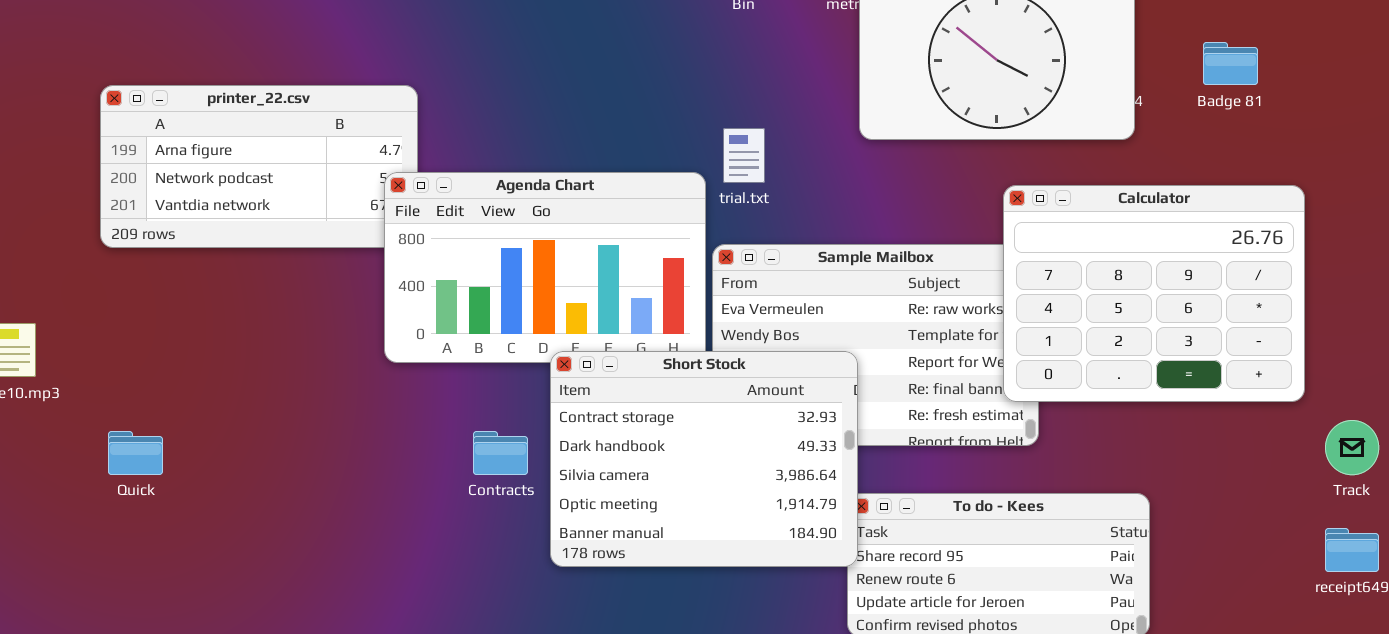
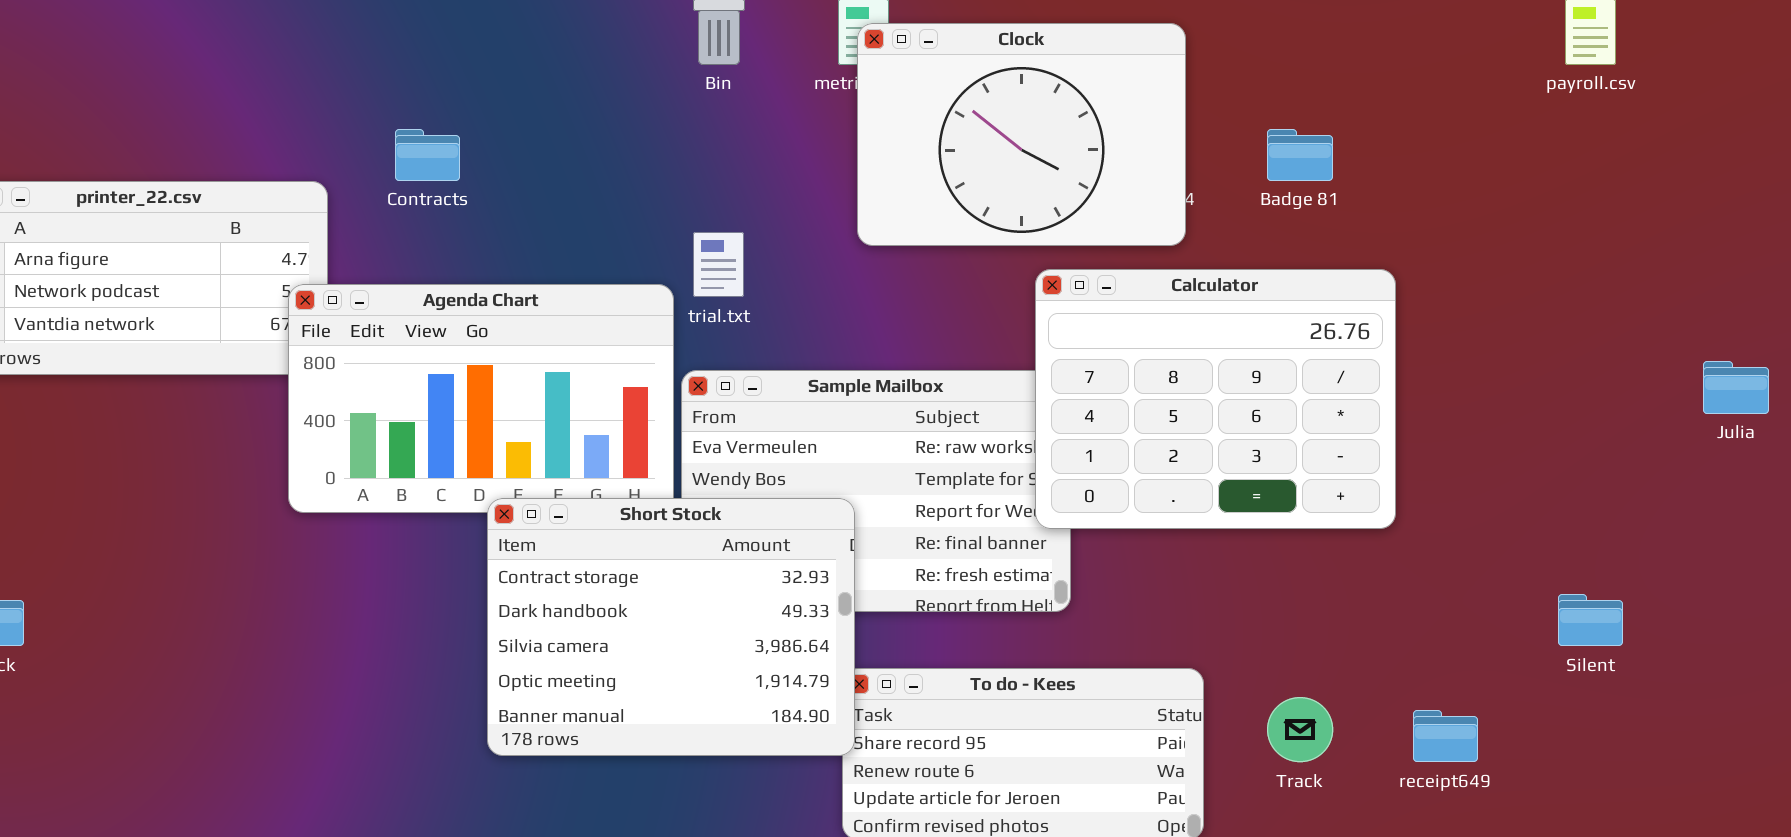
Calculator: [1003,185,1305,402] -> [1035,269,1396,529], moved
Track: [1325,420,1379,475] -> [1267,697,1333,762], moved
Contracts: [473,431,528,475] -> [395,129,460,181], moved

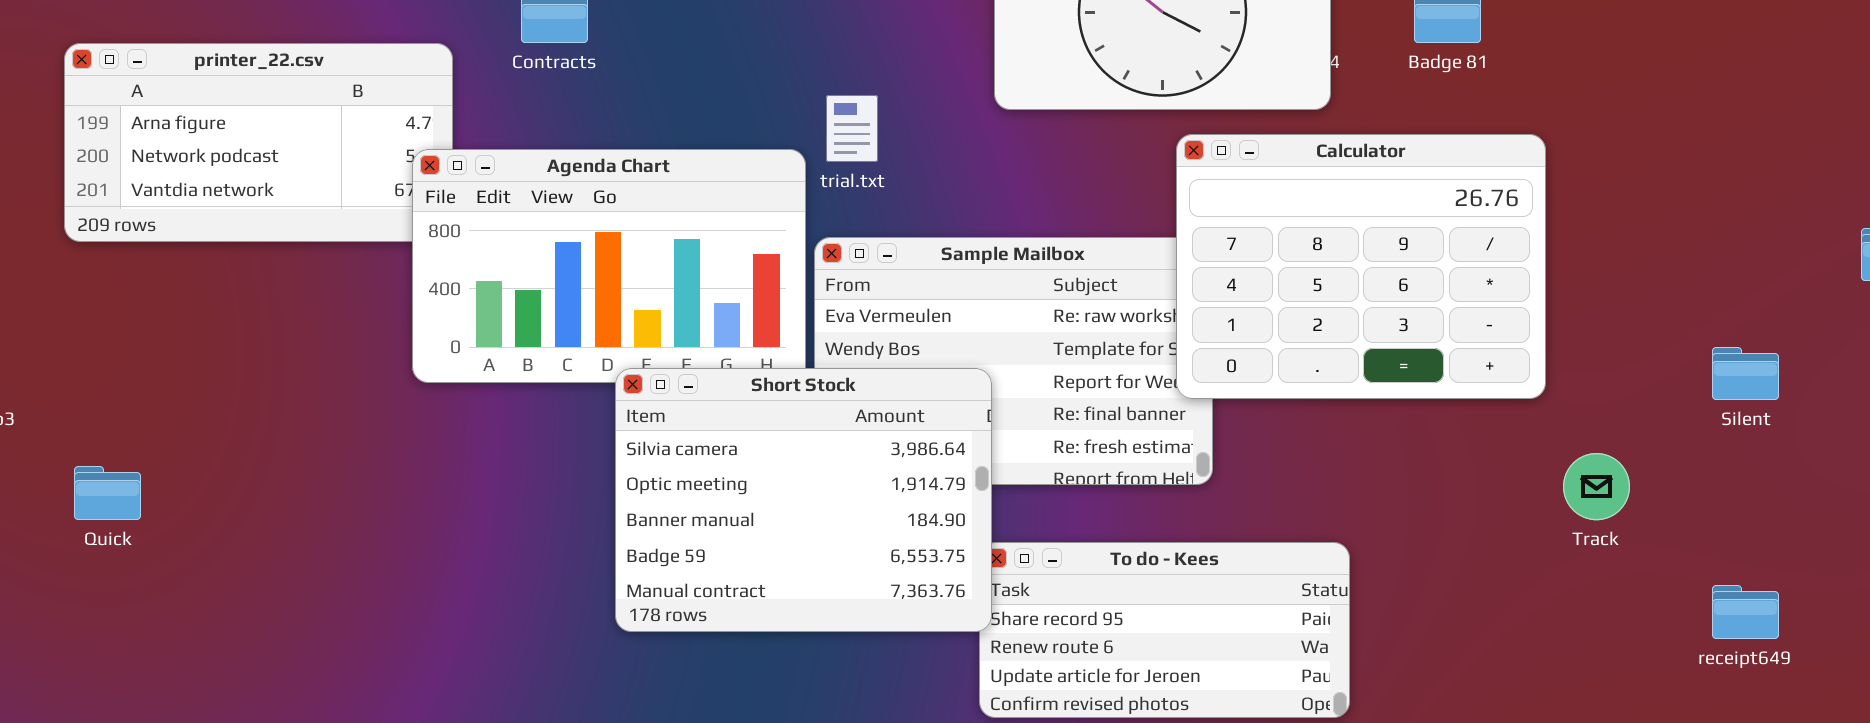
Short Stock: [487,498,855,756] -> [615,368,992,632], scrolled down 2 rows
Silent: [1558,594,1623,646] -> [1712,347,1779,400], moved
Track: [1267,697,1333,762] -> [1563,453,1630,520], moved
receipt649: [1413,710,1478,762] -> [1712,585,1779,639], moved

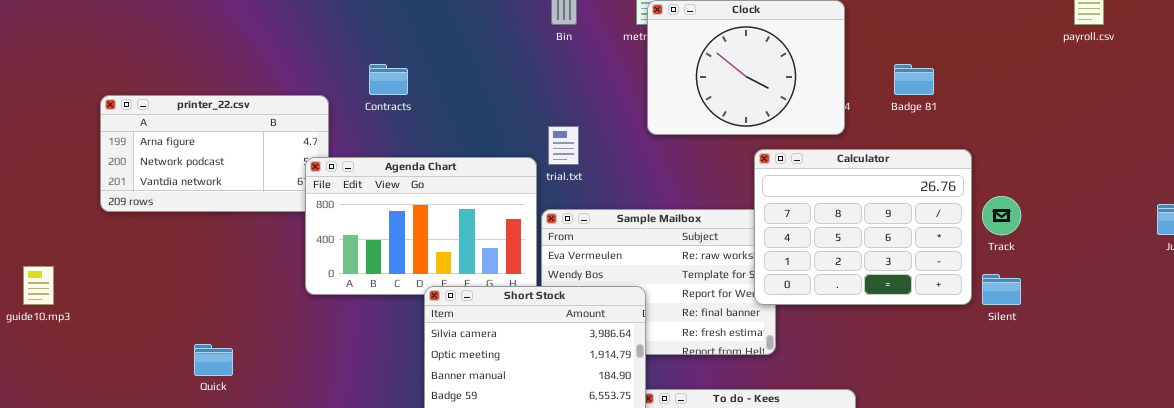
Silent: [1712,347,1779,400] -> [982,274,1021,305], moved
Track: [1563,453,1630,520] -> [982,196,1021,235], moved
Quick: [74,466,141,520] -> [194,344,233,376], moved

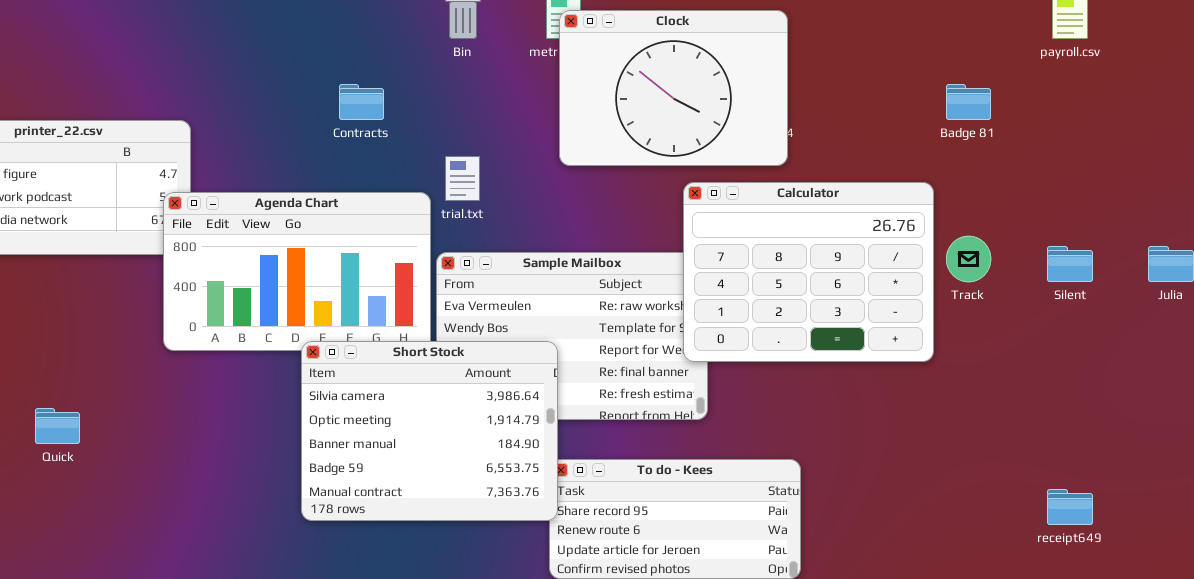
Contracts: [369,64,408,95] -> [339,84,384,120], moved
Badge 81: [894,64,934,95] -> [946,84,991,120], moved
Silent: [982,274,1021,305] -> [1047,246,1093,282], moved

